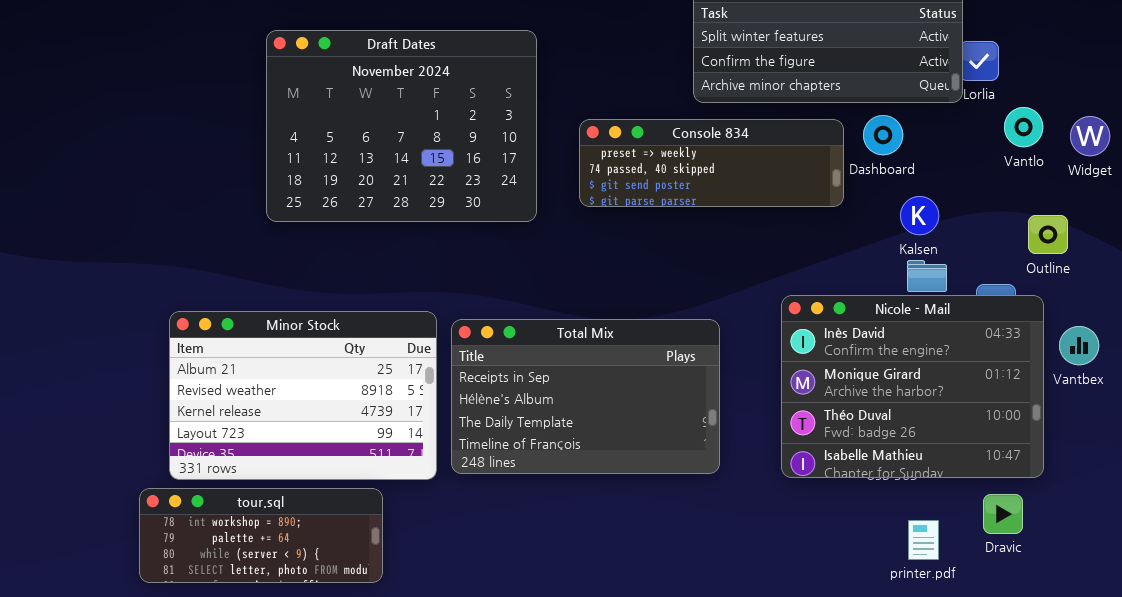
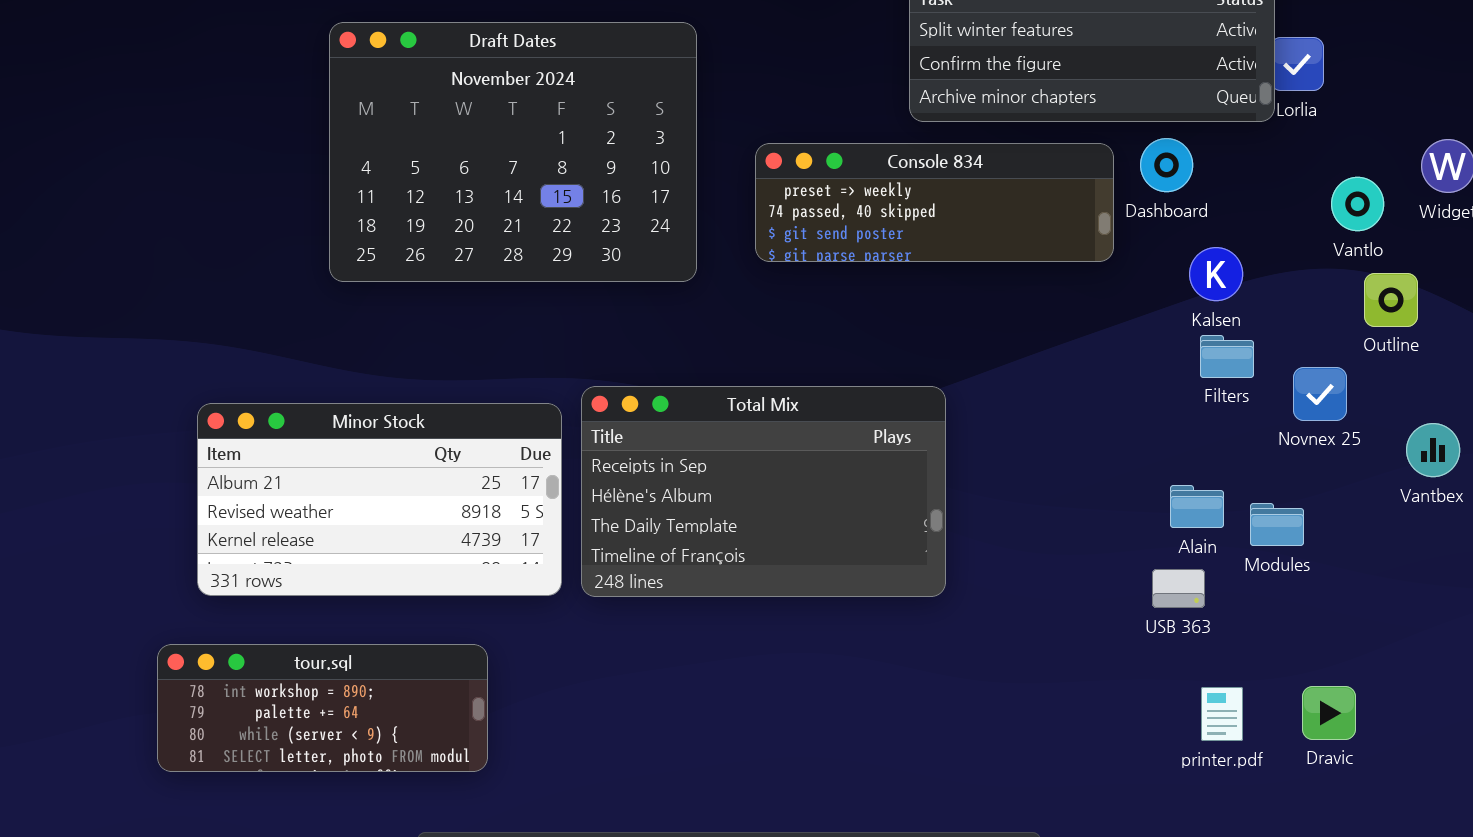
Vantlo: [1004,107,1043,147] -> [1331,177,1384,231], moved
Nicole - Mail: [781,295,1044,478] -> none, closed
Minor Stock: [169,311,437,480] -> [197,403,562,596], resized
Total Mix: [451,319,720,474] -> [581,386,946,597], moved
Dravic: [983,494,1023,534] -> [1302,686,1356,740], moved

